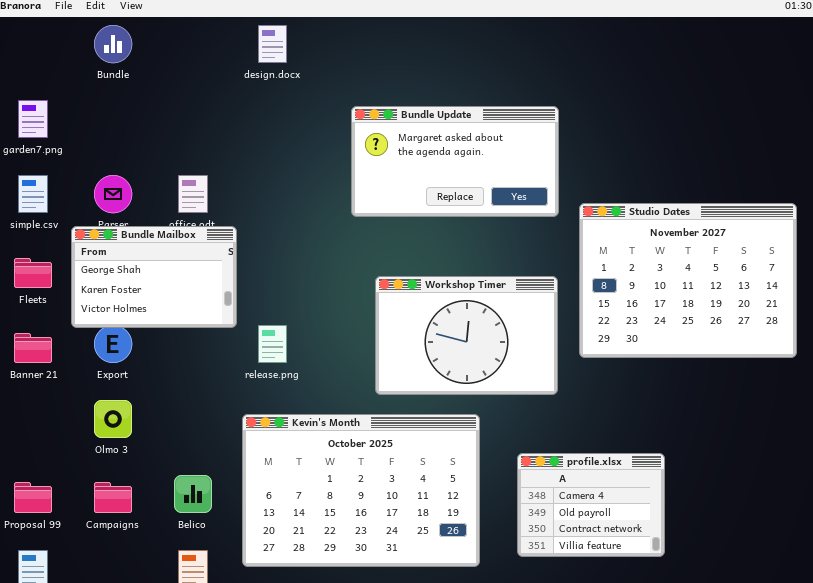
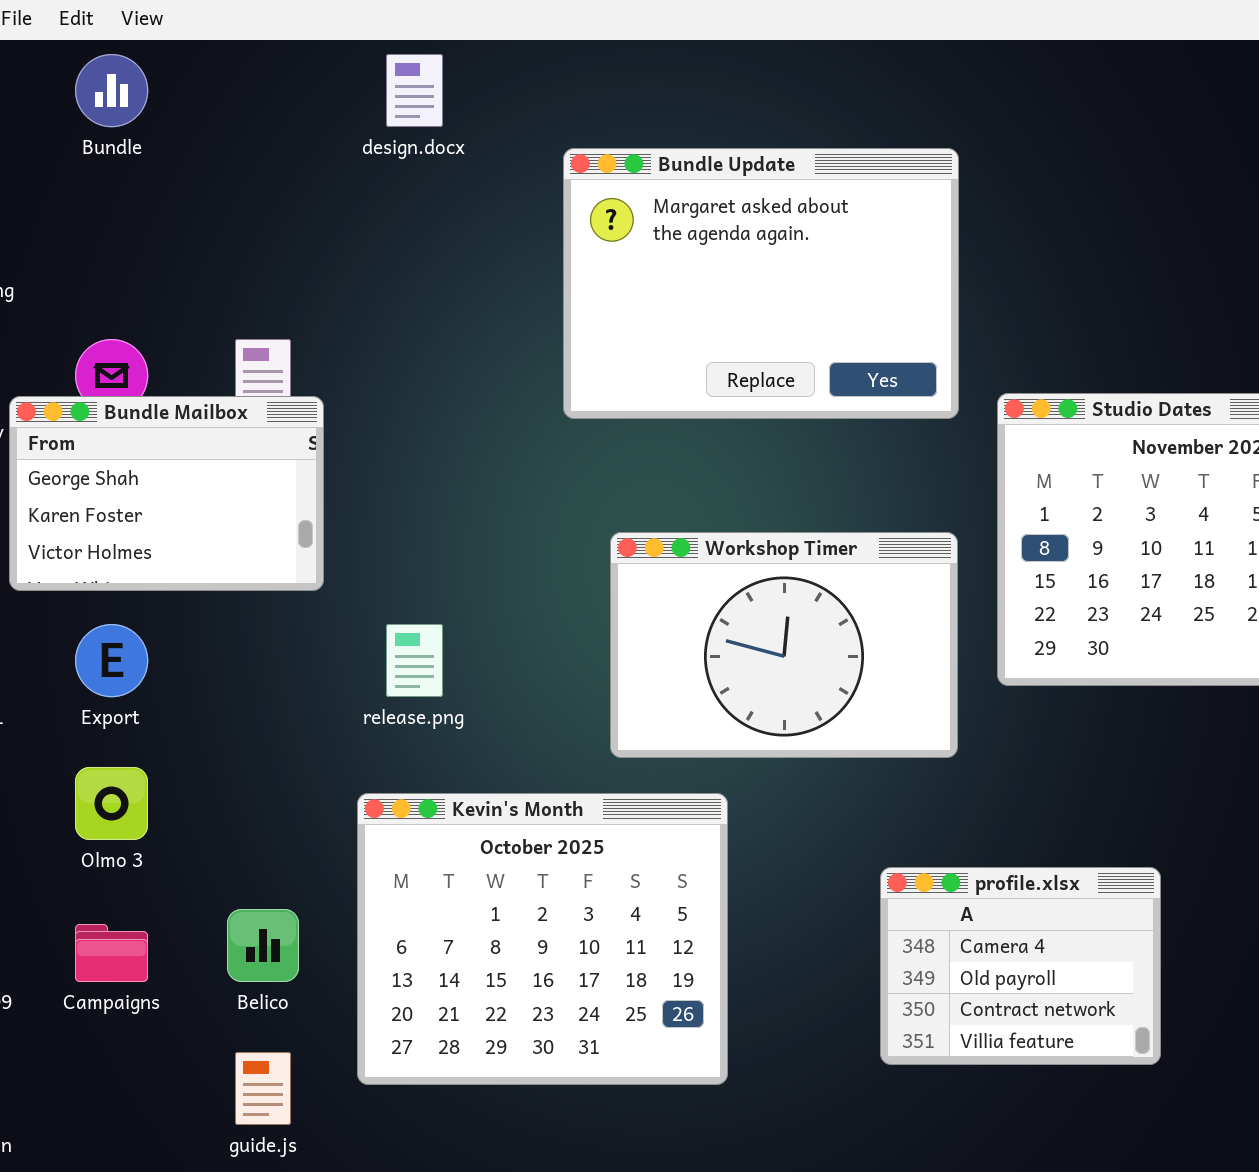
Bundle Update: [351,106,559,217] -> [563,148,959,419], resized
Bundle Mailbox: [71,226,237,328] -> [9,396,324,591], moved
Kevin's Month: [242,414,480,567] -> [357,793,728,1085], resized

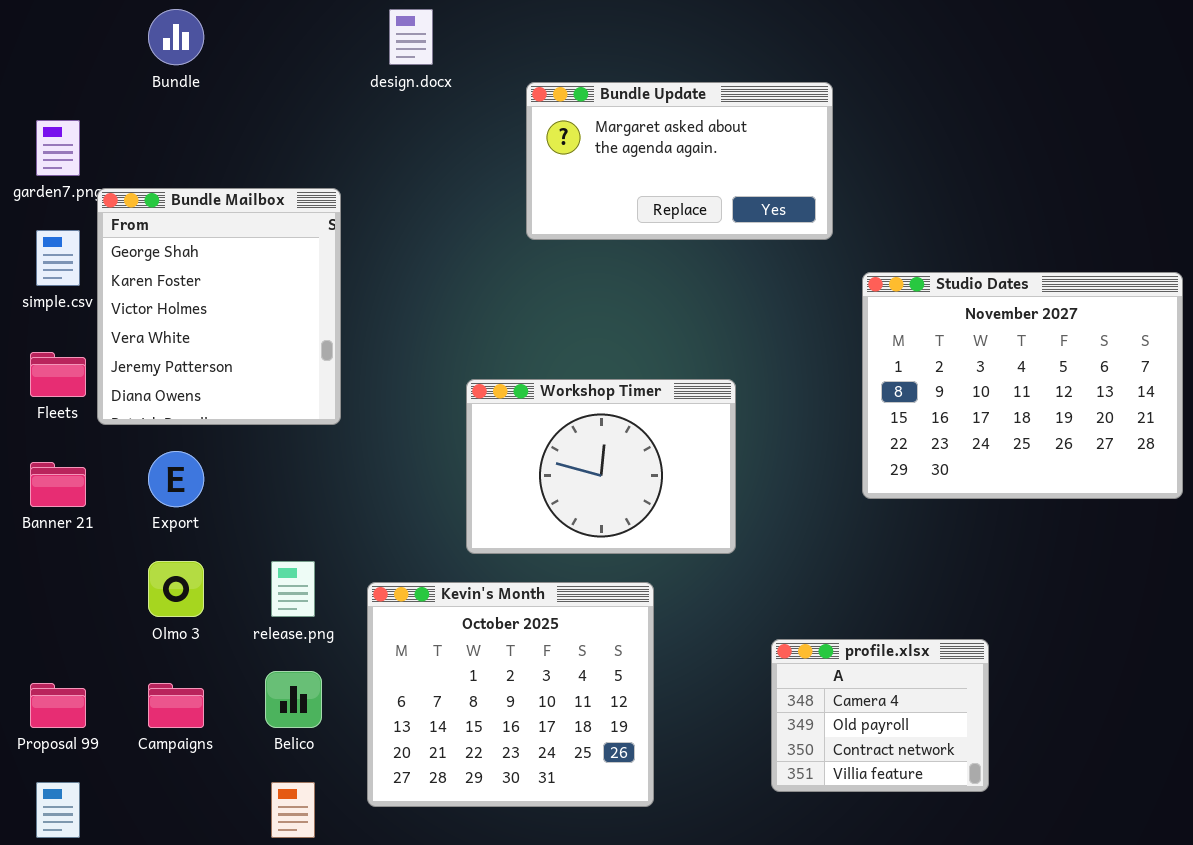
Bundle Update: [563,148,959,419] -> [526,82,833,240], resized
Bundle Mailbox: [9,396,324,591] -> [97,188,341,425], resized
Workshop Timer: [610,532,958,758] -> [466,379,736,554], moved
release.png: [386,624,443,697] -> [271,561,315,617], moved

